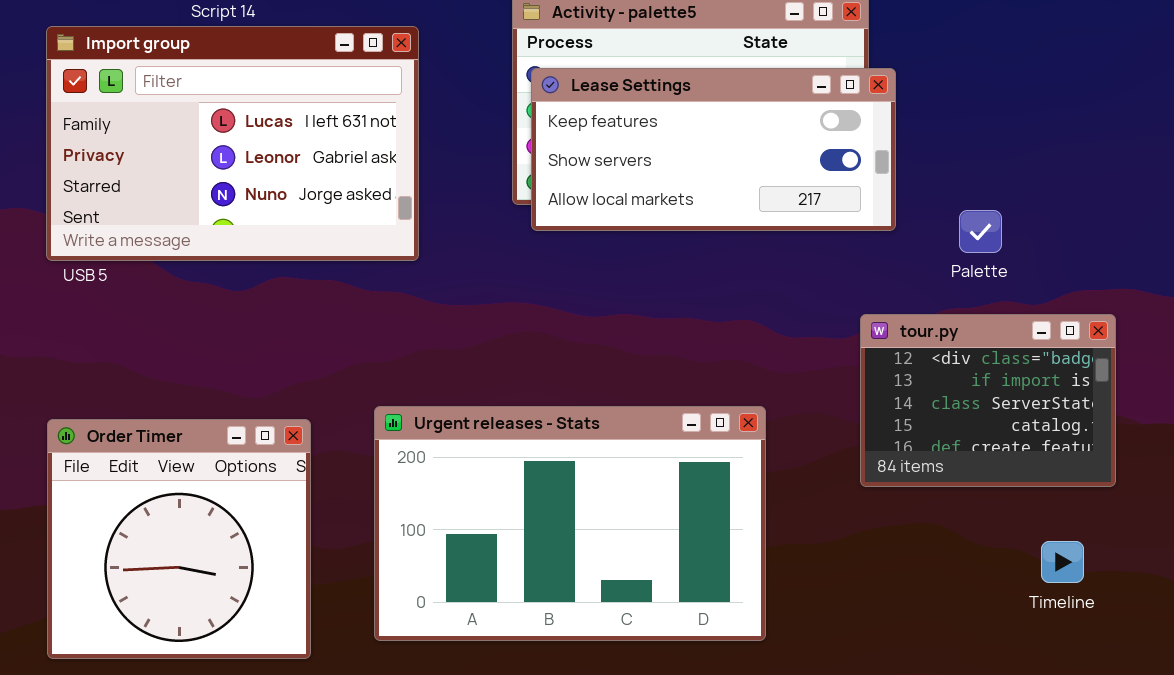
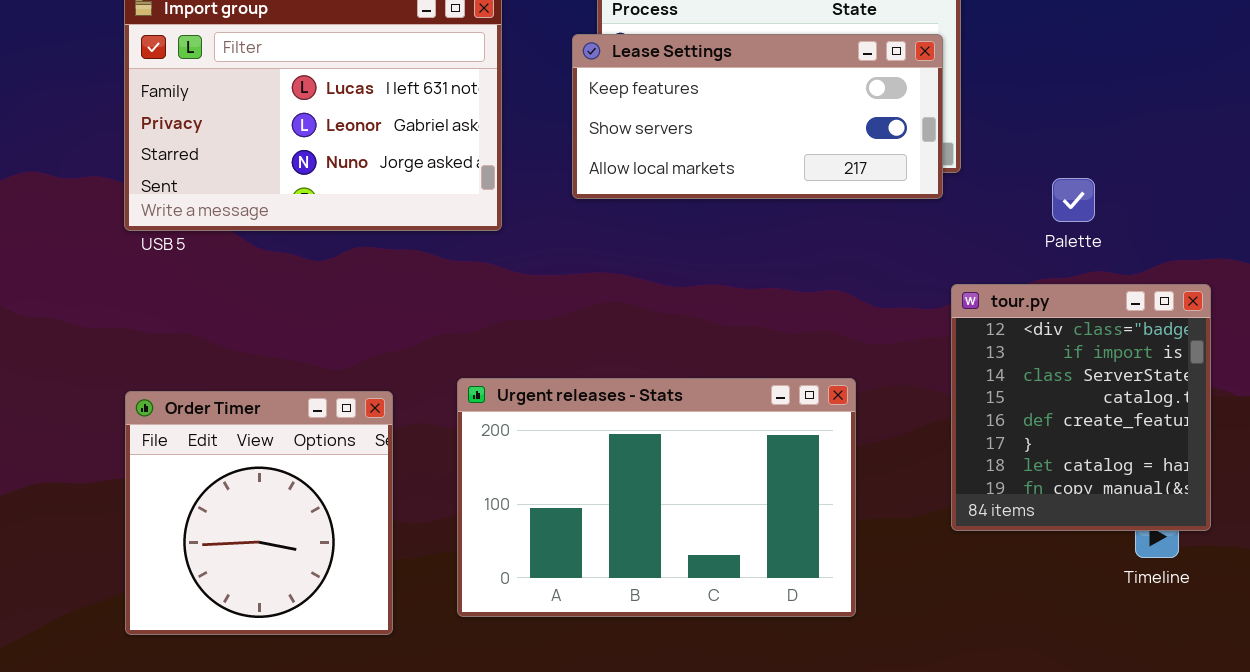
Lease Settings: [531,68,896,231] -> [572,34,943,199], moved
tour.py: [860,314,1116,487] -> [951,284,1211,531], resized

